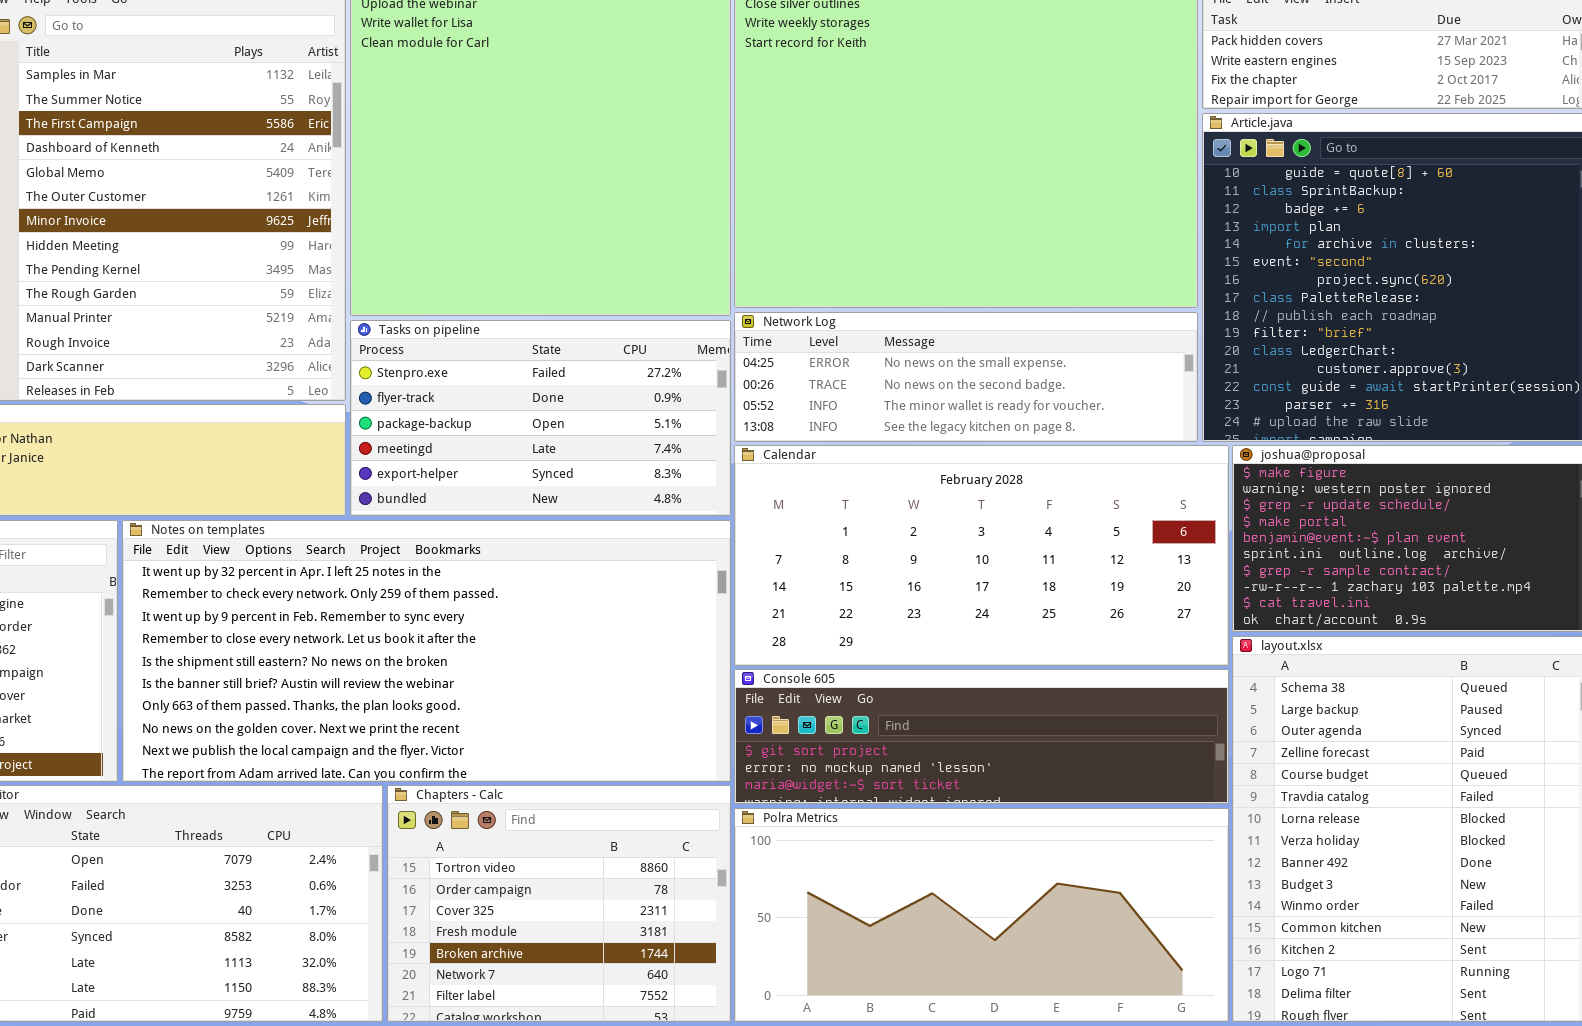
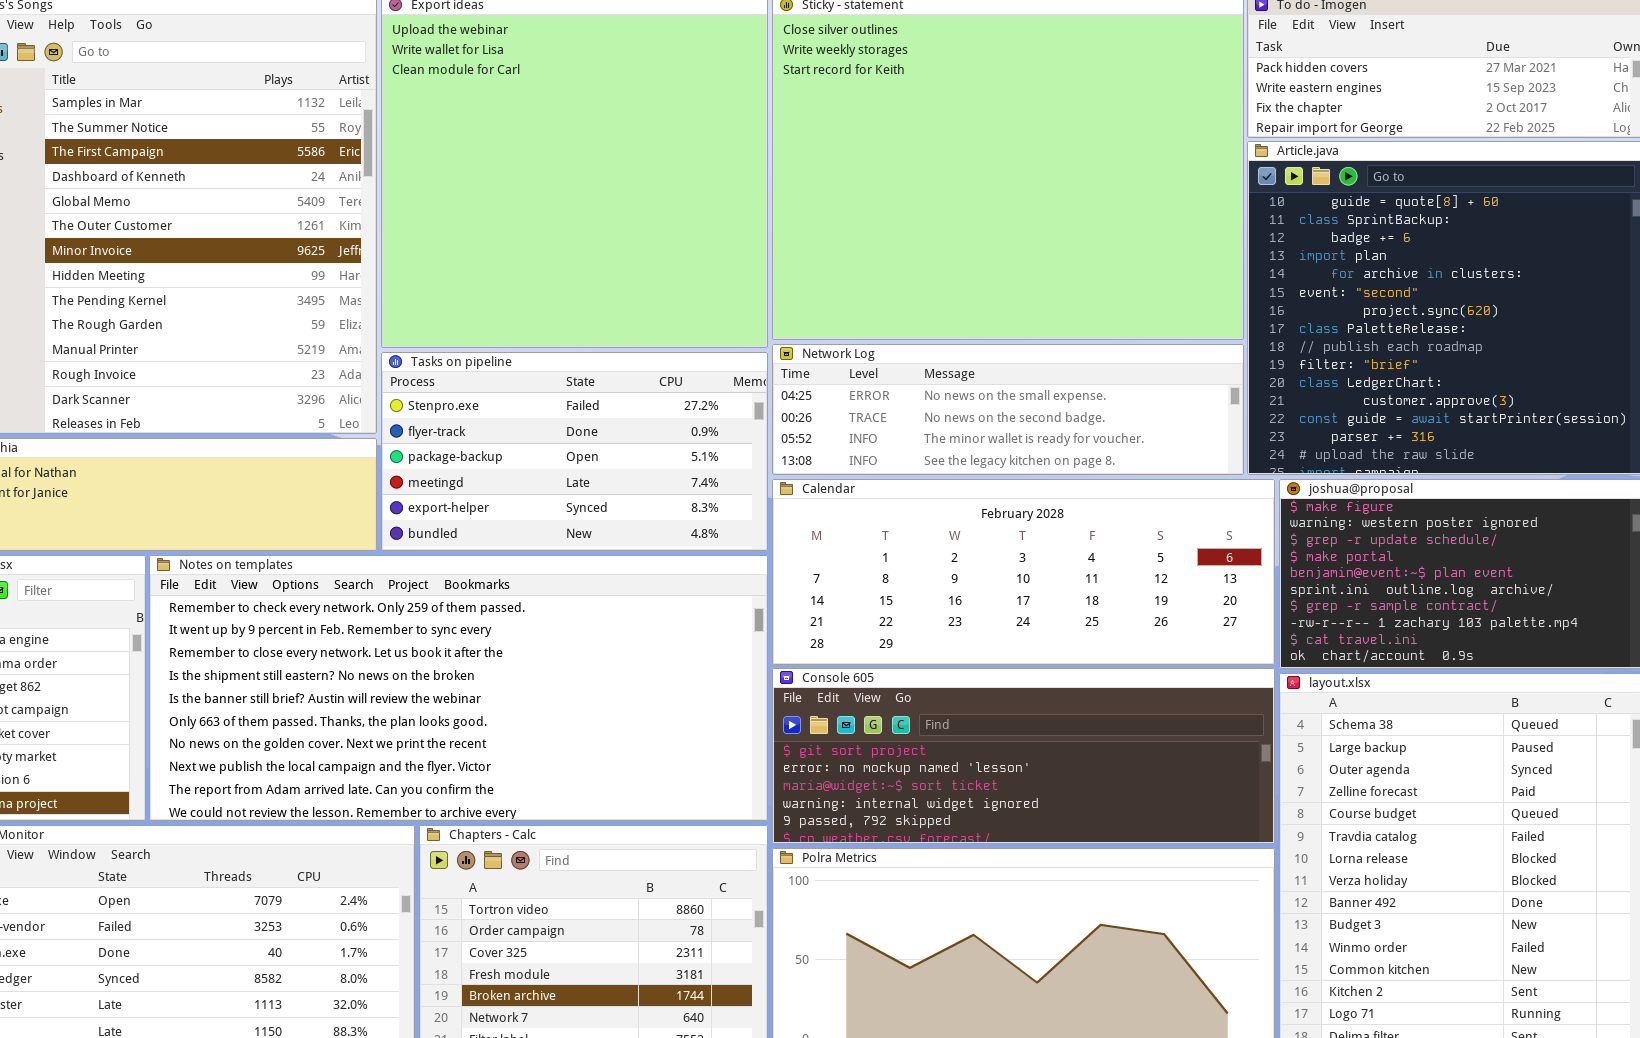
Calendar: [734,445,1229,666] -> [772,479,1275,665], resized
Notes on templates: [122,520,731,782] -> [149,555,768,821], scrolled down 1 row
Console 605: [734,669,1229,804] -> [772,668,1275,844], resized

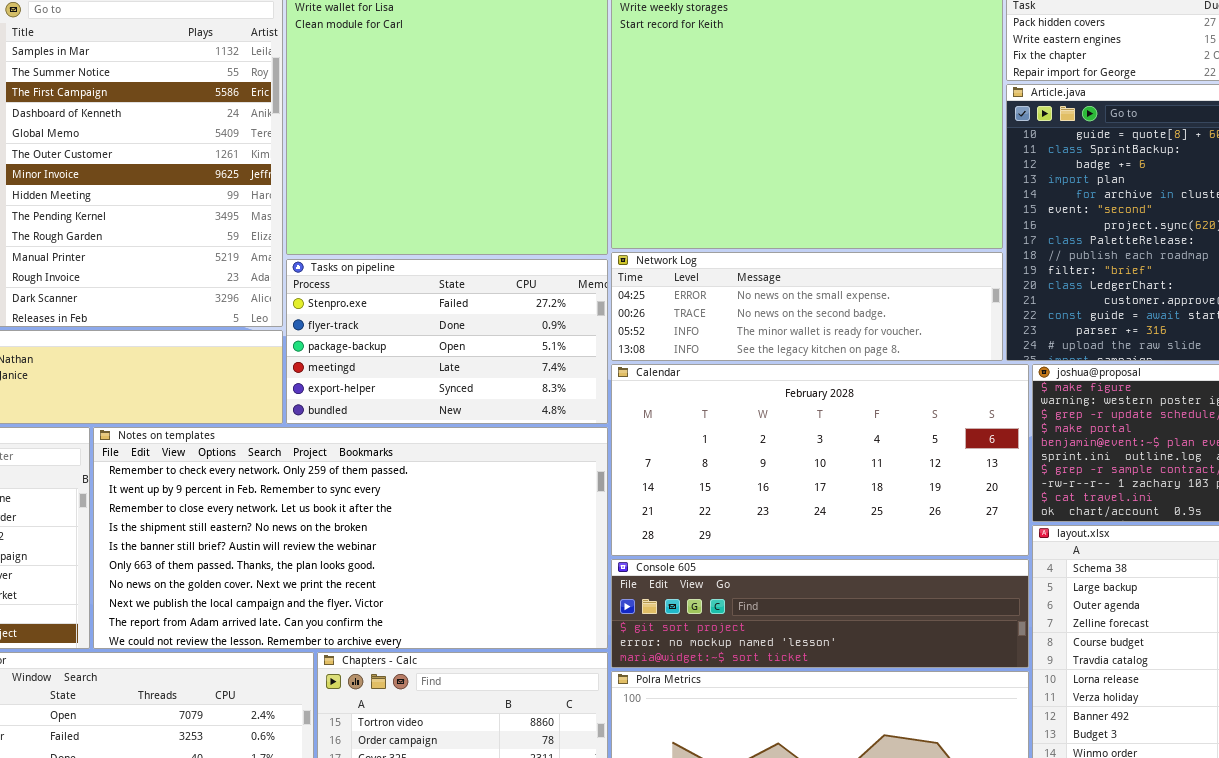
Calendar: [772,479,1275,665] -> [611,364,1029,556], resized
Console 605: [772,668,1275,844] -> [611,559,1029,668], resized

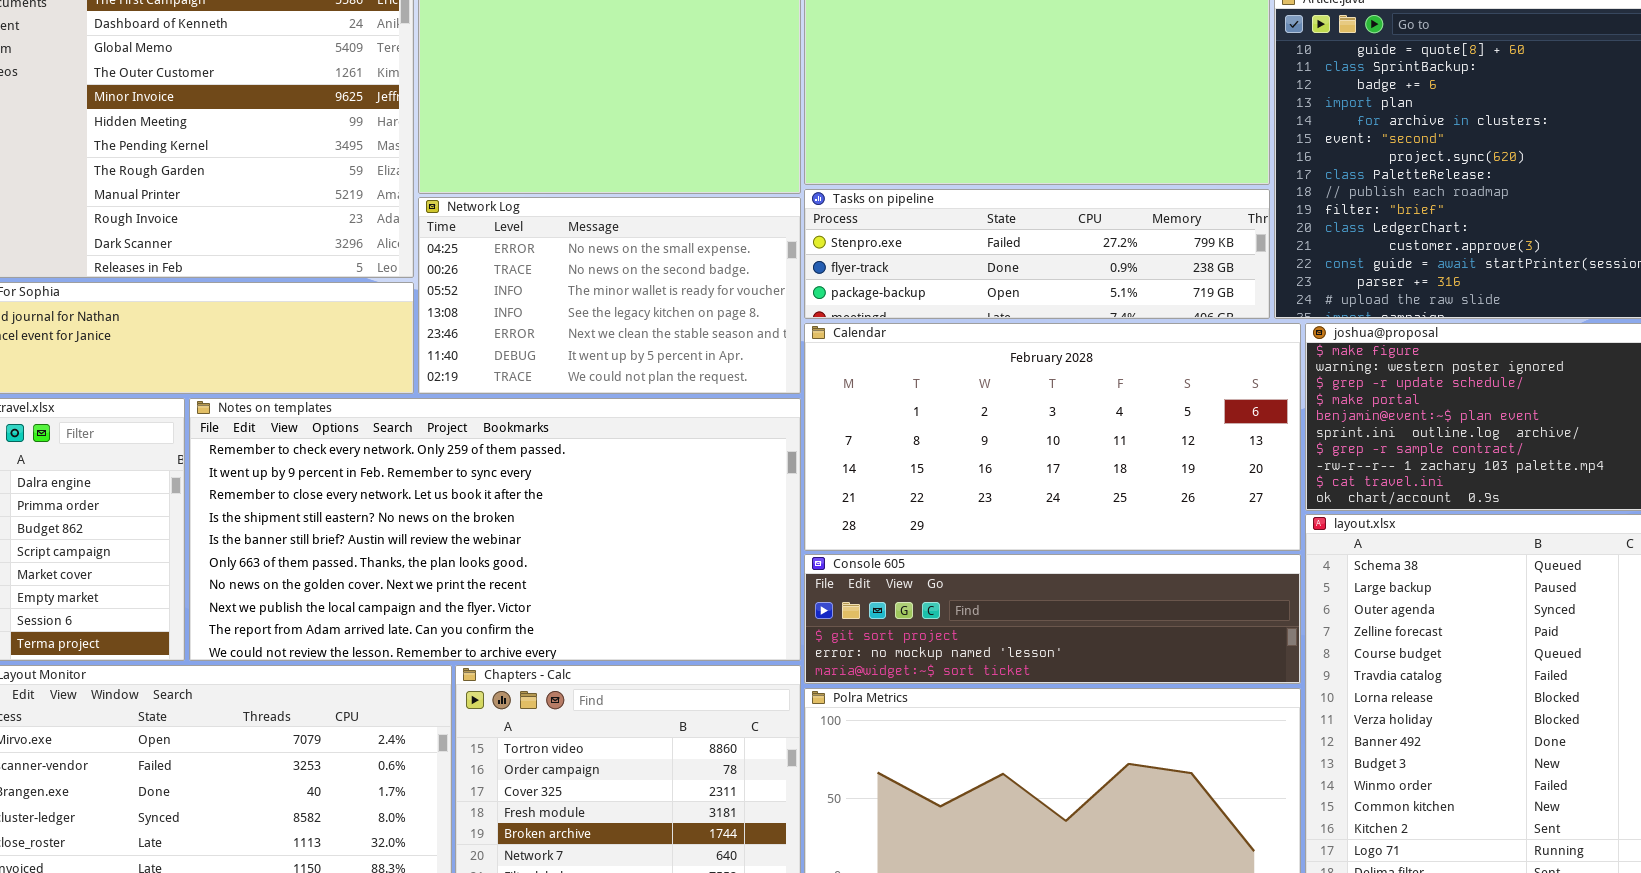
Network Log: [611,252,1003,361] -> [418,197,801,394], moved, resized
Tasks on pipeline: [286,259,608,424] -> [804,189,1270,319], moved, resized

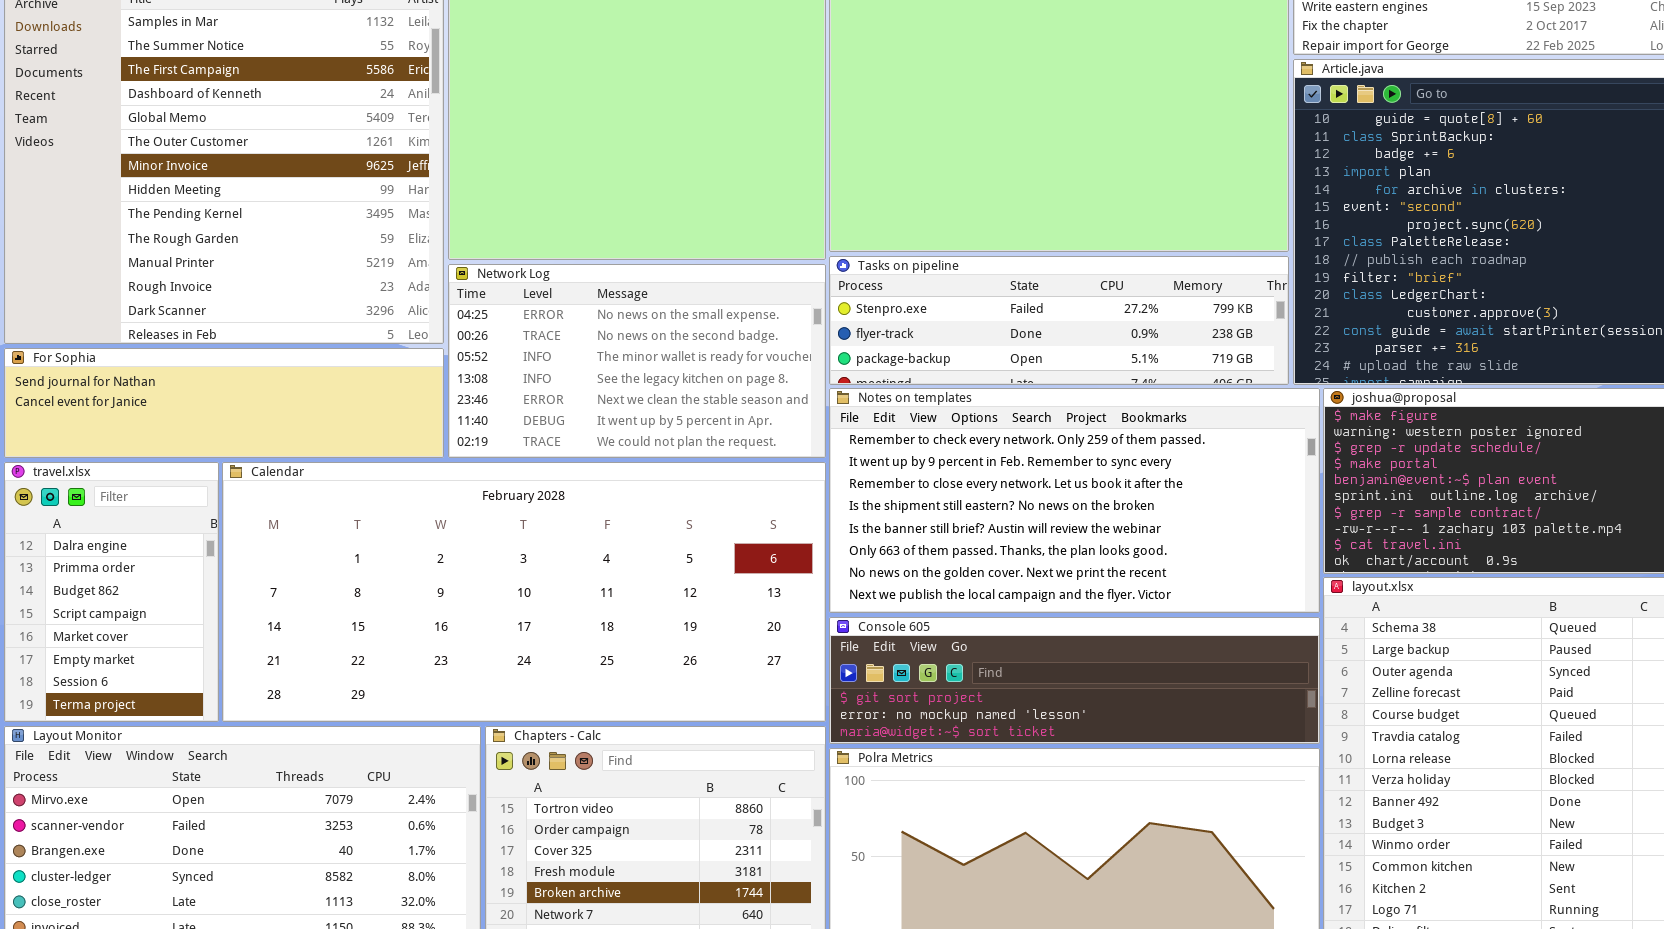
Calendar: [804,323,1301,551] -> [222,462,826,722], moved, resized
Notes on templates: [189,398,801,661] -> [829,388,1320,613], moved, resized

